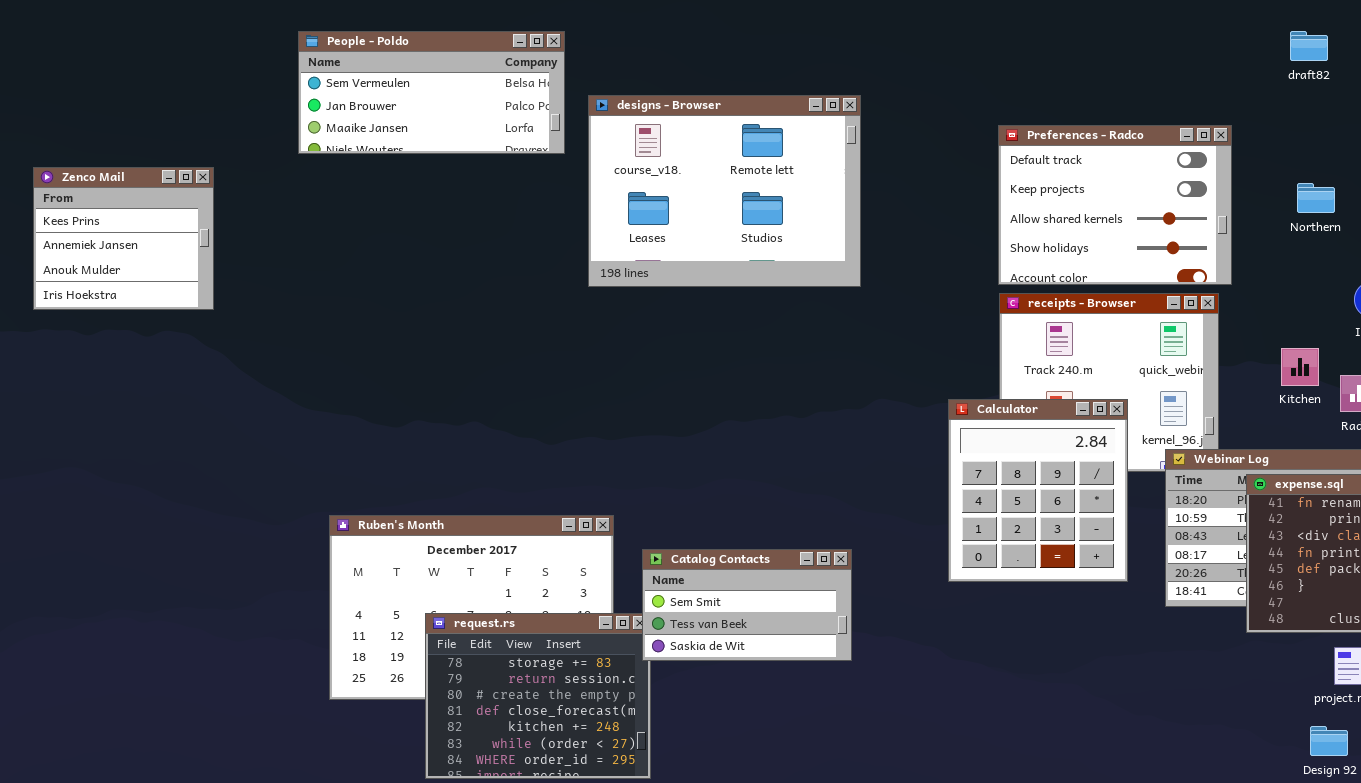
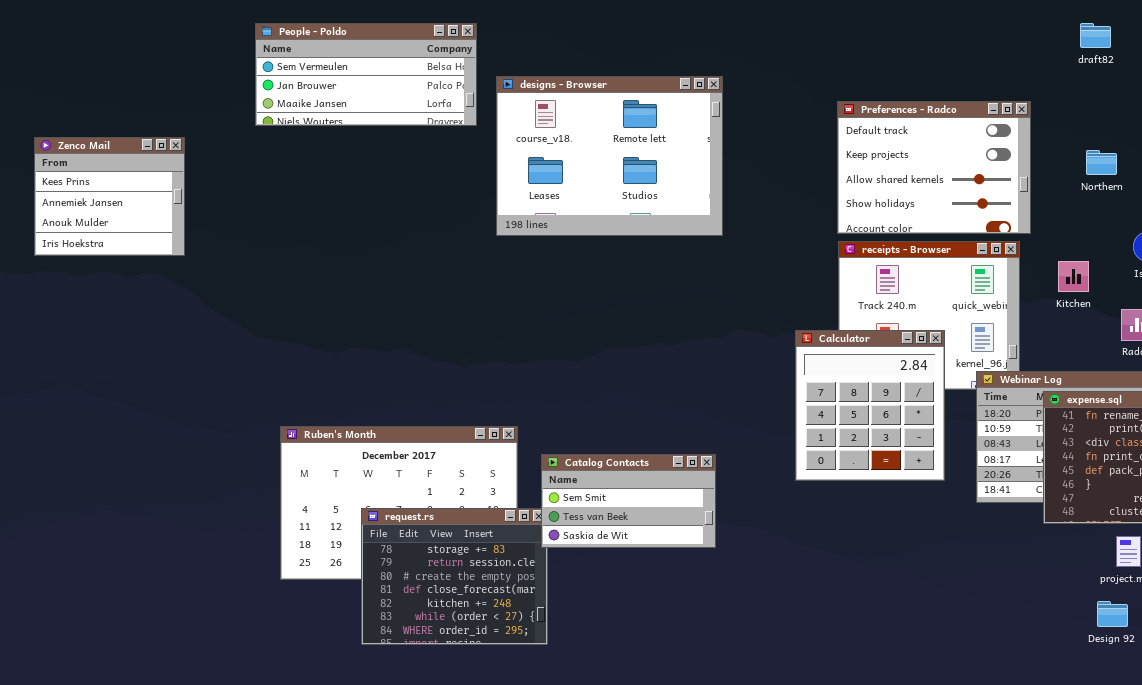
Kitchen: [1281,348,1319,386] -> [1058,261,1089,292], moved

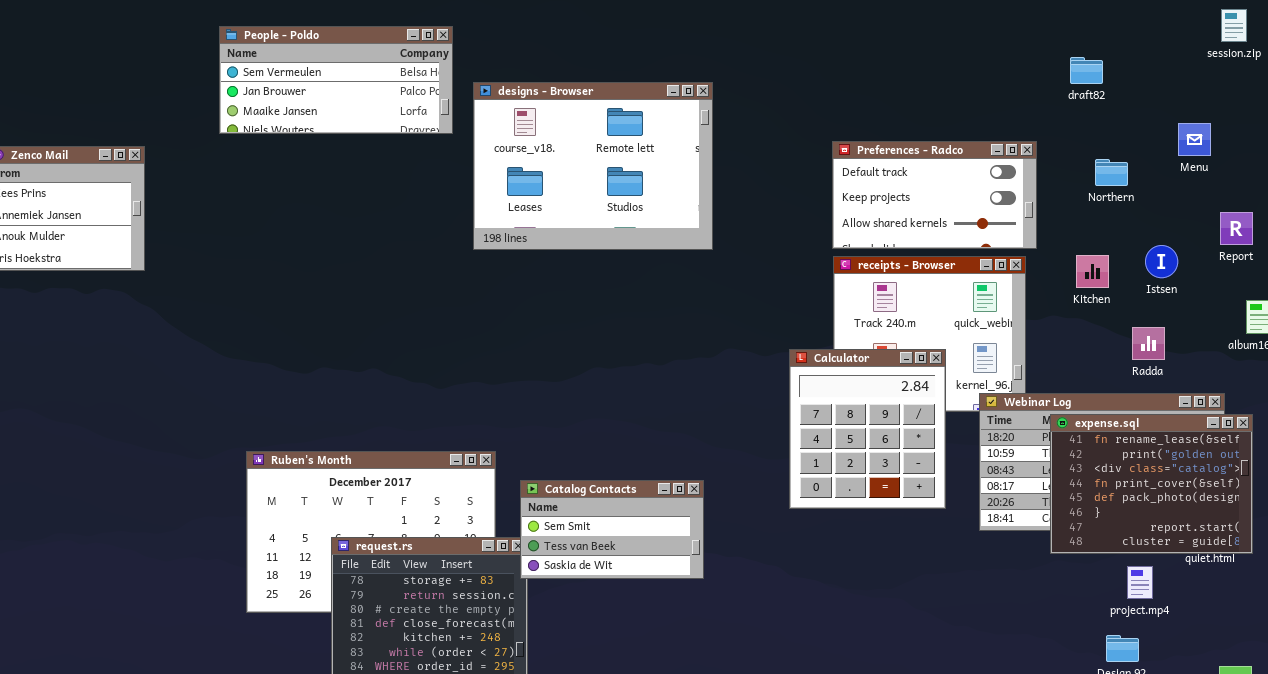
draft82: [1080,23,1111,48] -> [1070,57,1103,84], moved
Preferences - Radco: [837,101,1031,234] -> [832,141,1037,249], resized
Kitchen: [1058,261,1089,292] -> [1076,255,1109,288], moved

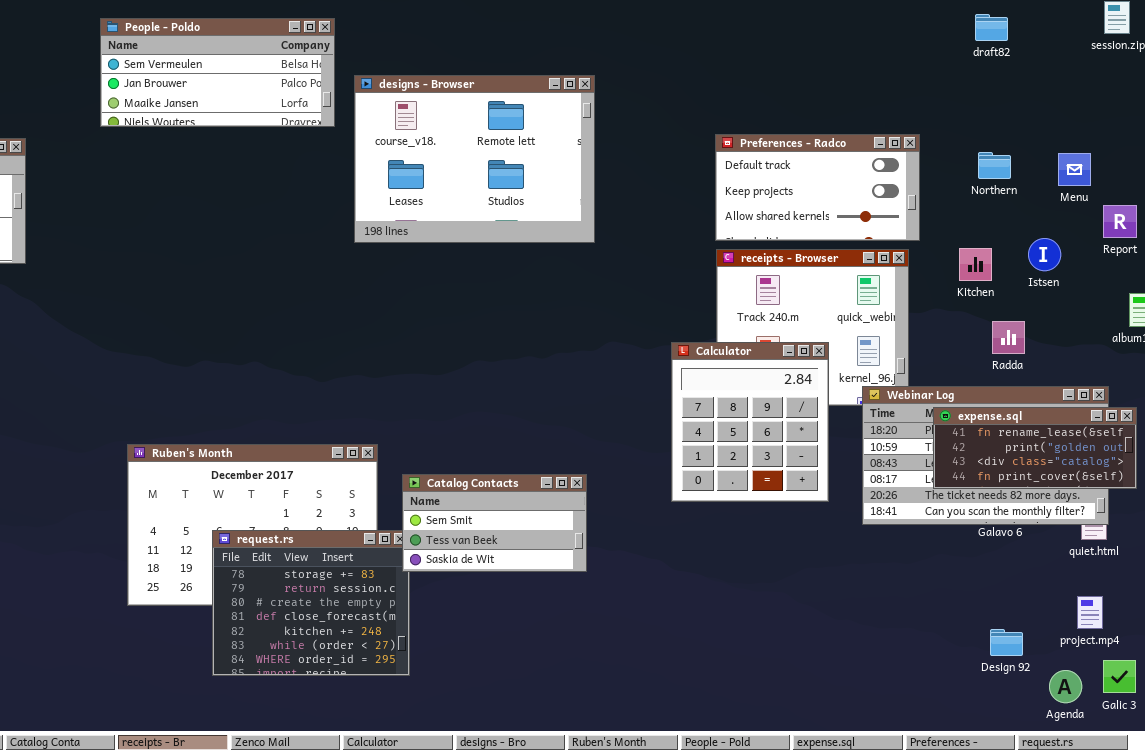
draft82: [1070,57,1103,84] -> [975,14,1008,41], moved
Menu: [1178,123,1211,156] -> [1058,153,1091,186], moved
Radda: [1132,327,1165,360] -> [992,321,1025,354], moved
expense.sql: [1050,414,1253,554] -> [933,407,1137,489], resized
project.mp4: [1127,566,1153,599] -> [1077,596,1103,629], moved

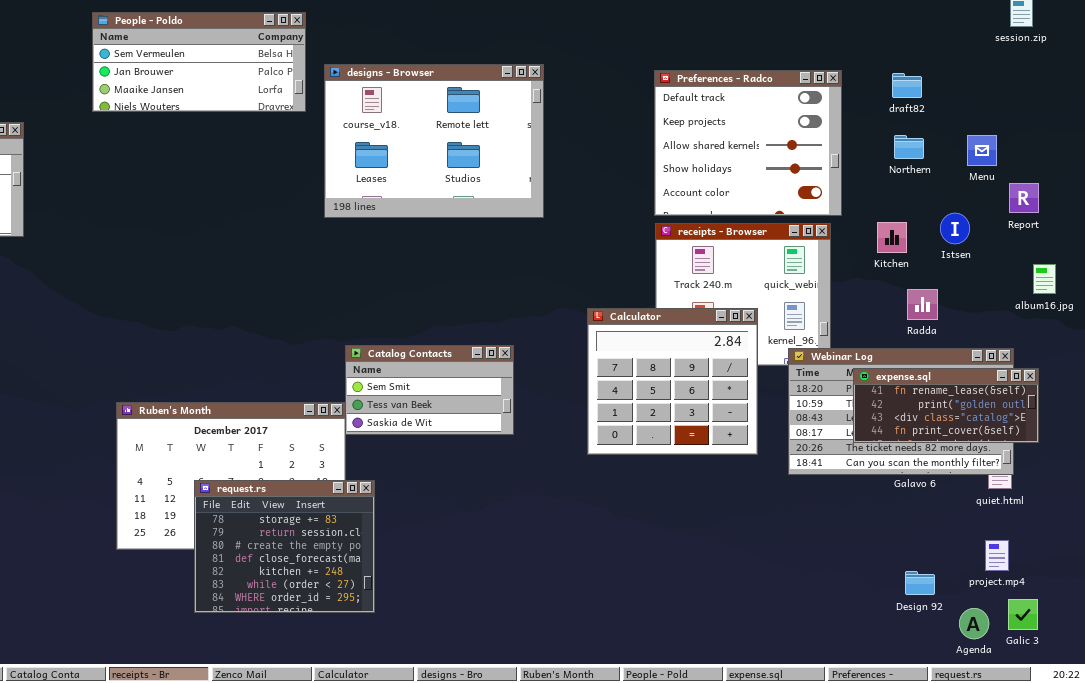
draft82: [975,14,1008,41] -> [892,73,922,98], moved
Preferences - Radco: [715,134,920,241] -> [654,70,842,216], resized
Calculator: [671,342,829,502] -> [587,308,758,455], resized
Catalog Contacts: [402,474,587,572] -> [345,345,514,435], moved

